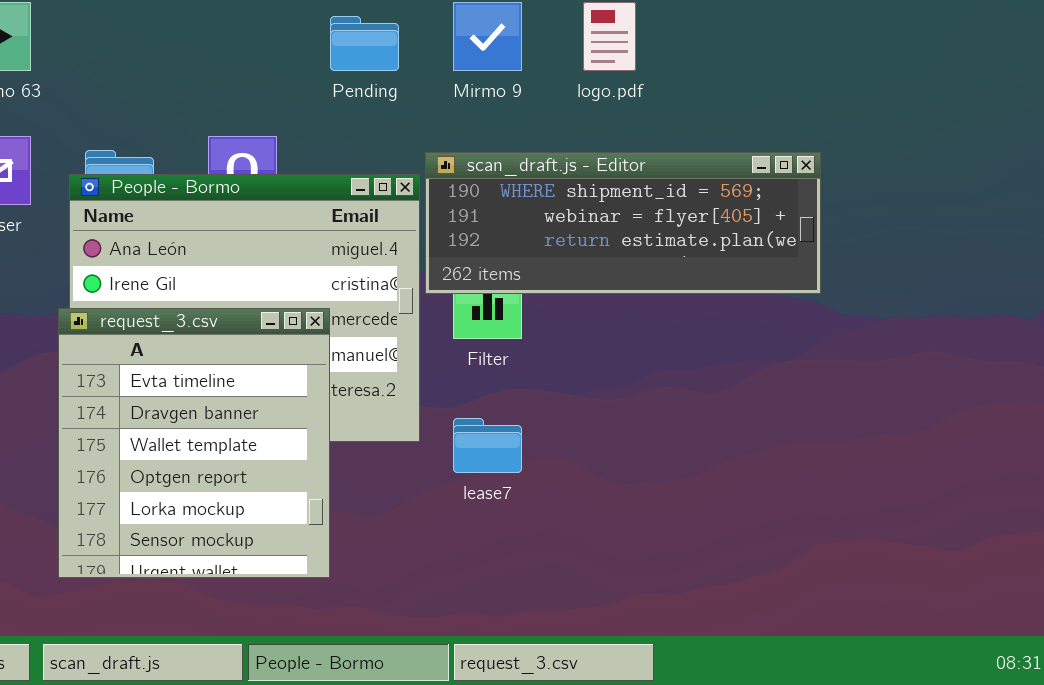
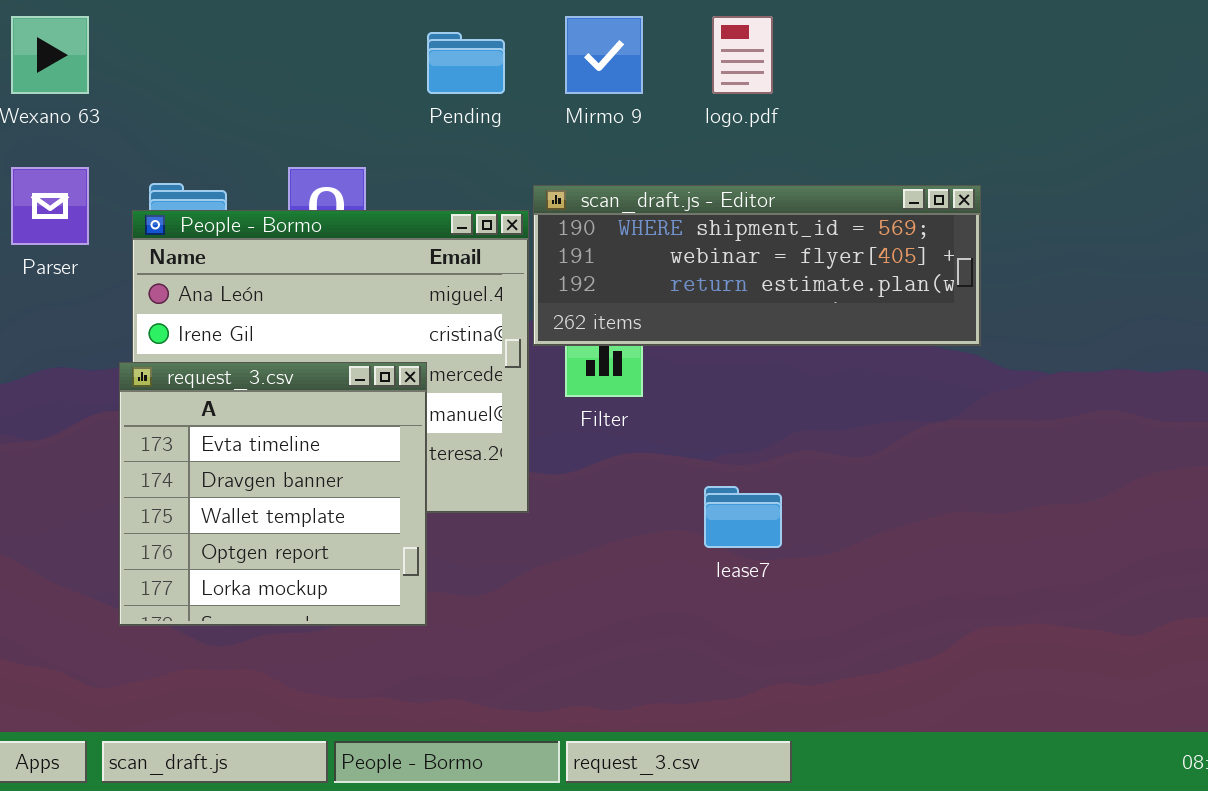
request_3.csv: [58,308,330,578] -> [119,362,427,626], resized
lease7: [453,418,522,473] -> [704,486,782,548], moved

